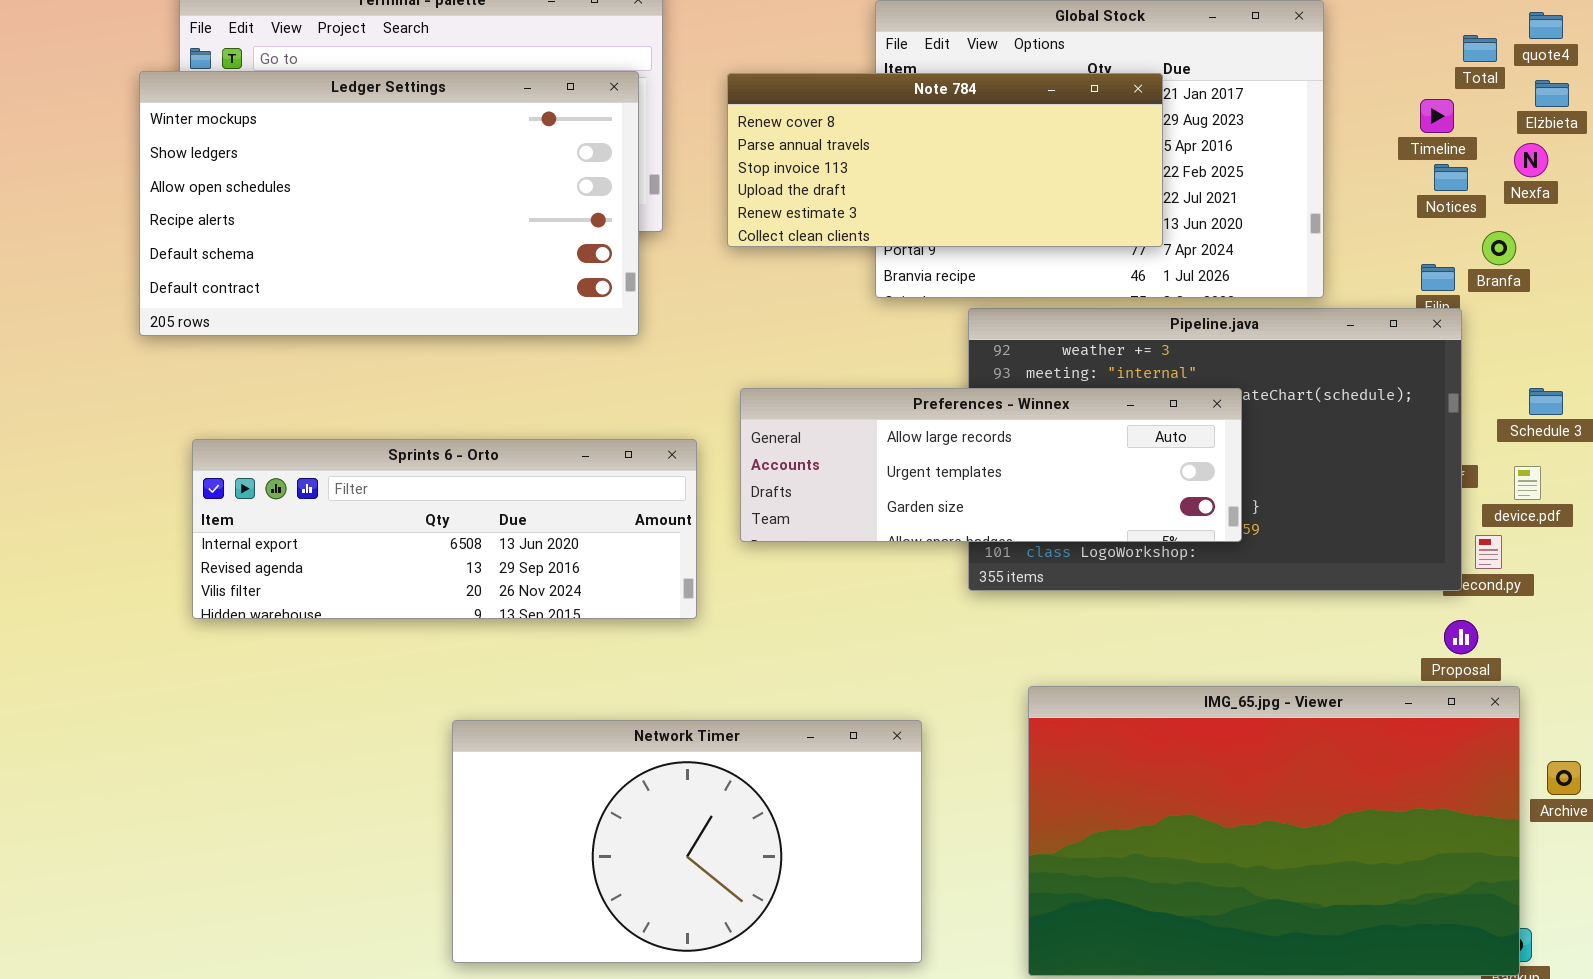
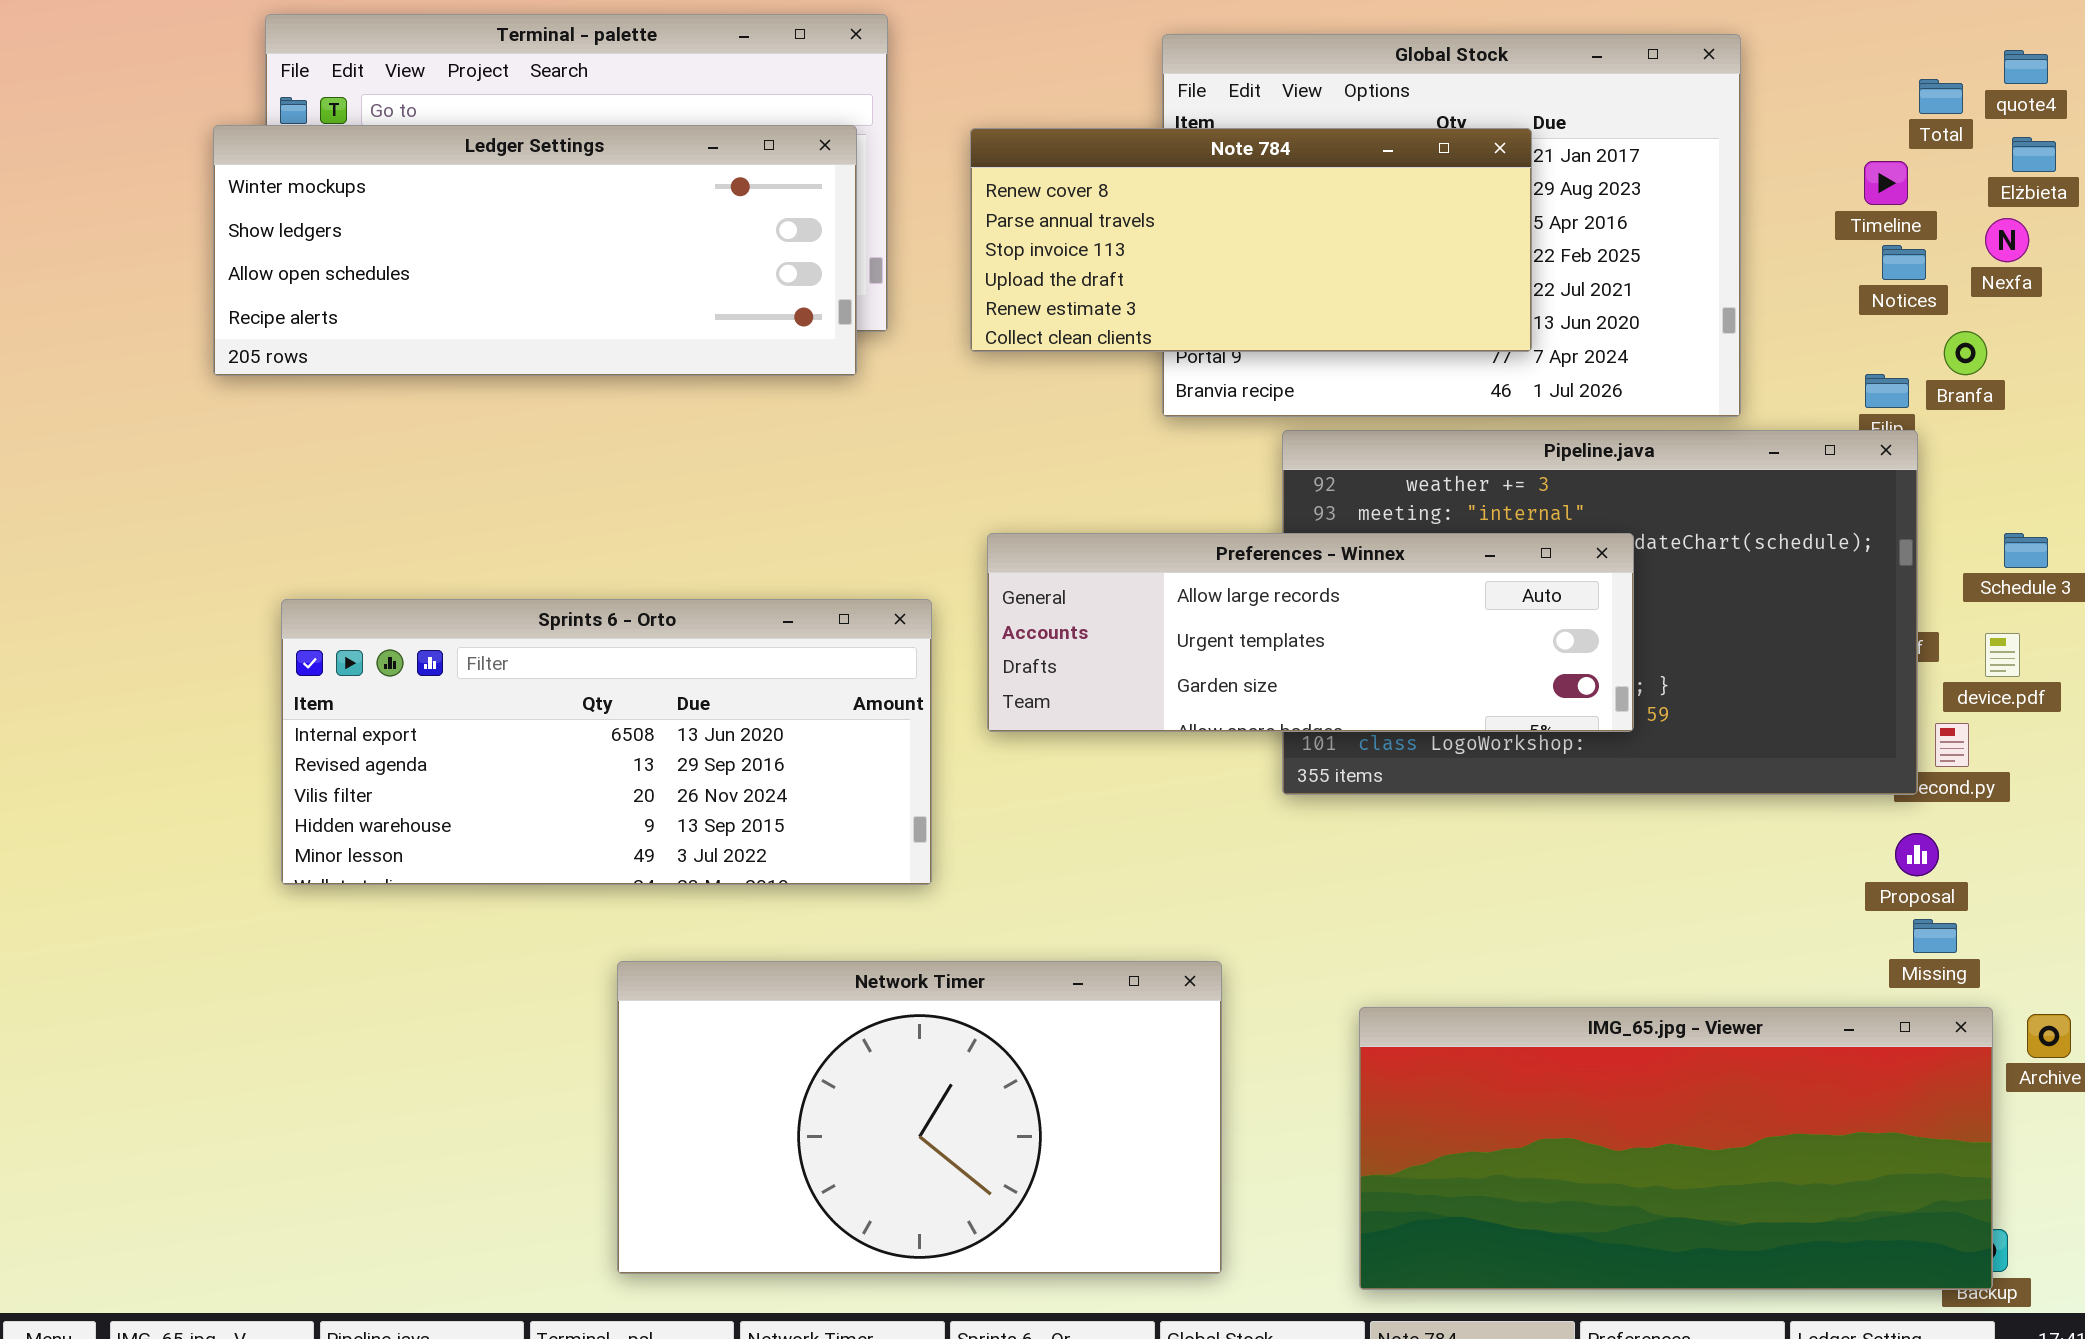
Ledger Settings: [139,71,639,336] -> [213,125,857,376], resized
Sprints 6 - Orto: [192,439,697,619] -> [281,599,932,885], resized
IMG_65.jpg - Viewer: [1028,686,1520,976] -> [1359,1007,1993,1290], resized

